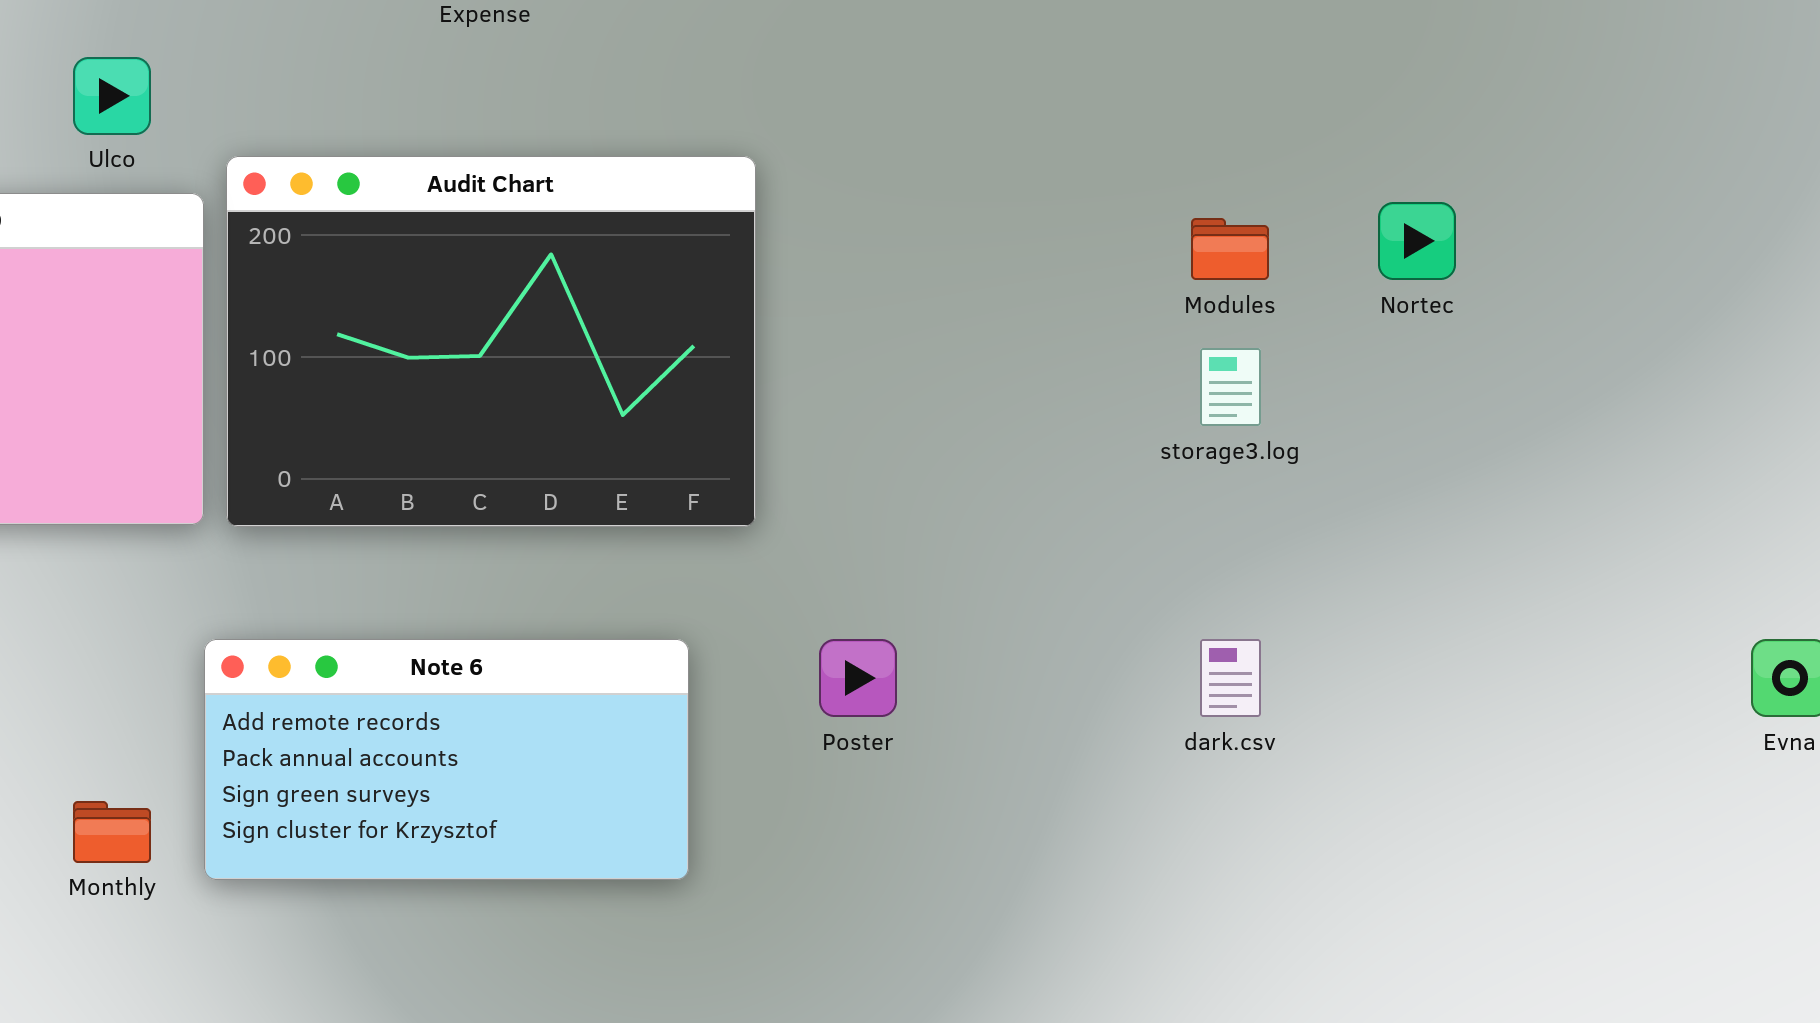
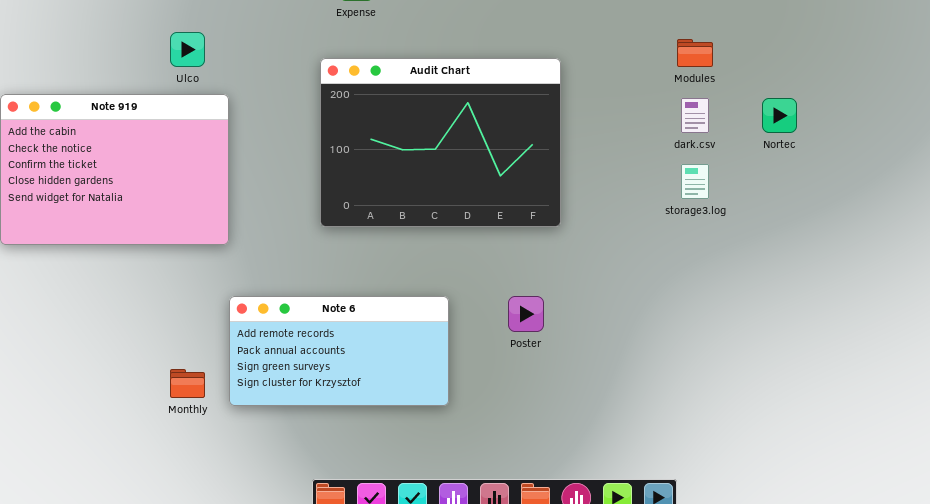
Audit Chart: [226,156,756,527] -> [320,58,561,227], moved
Modules: [1191,218,1269,280] -> [677,39,713,67], moved
dark.csv: [1200,639,1261,717] -> [681,98,709,133], moved

